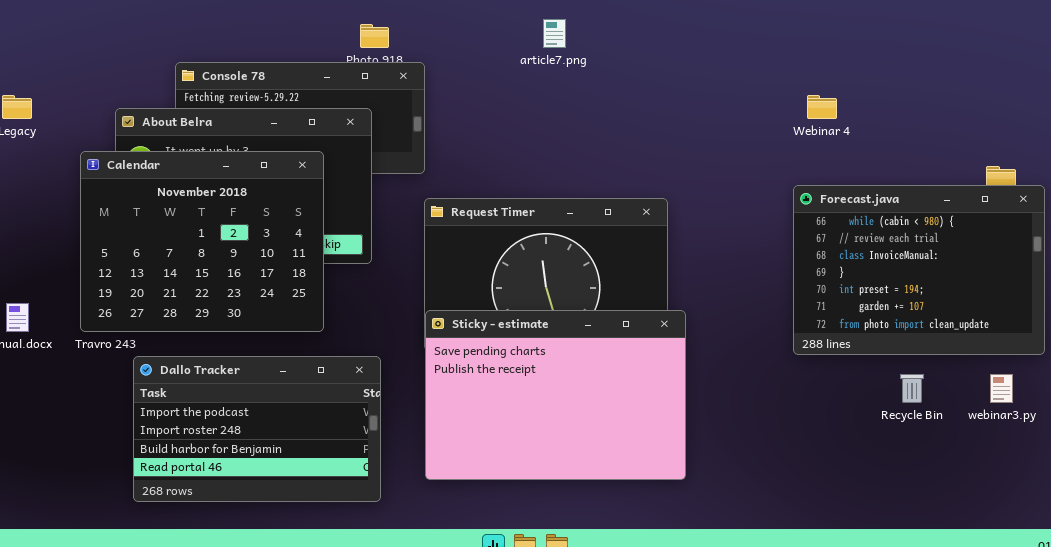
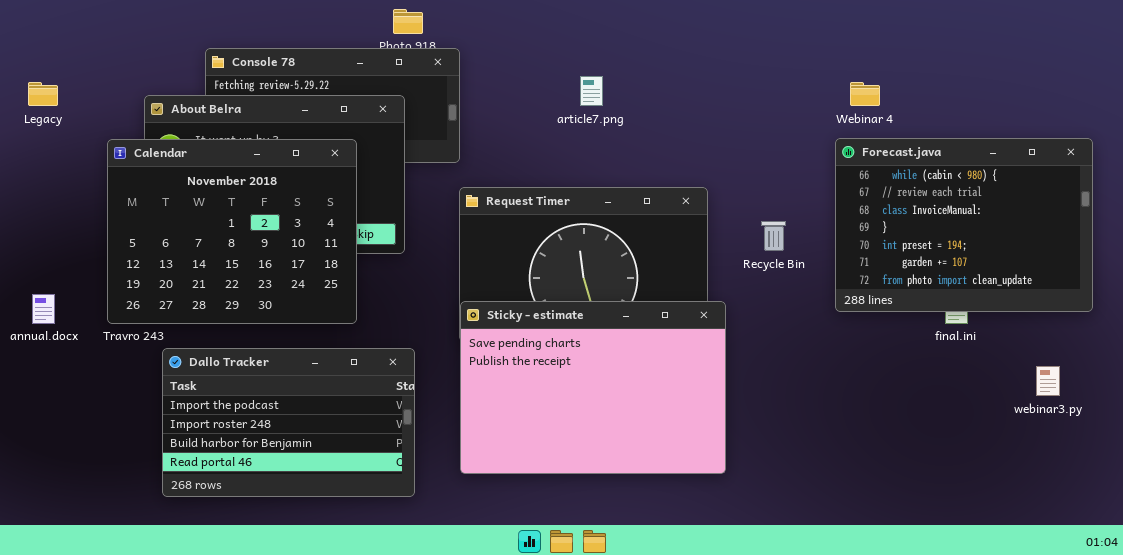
article7.png: [543,19,566,48] -> [580,76,603,106], moved
Forecast.java: [793,185,1045,355] -> [835,138,1093,312], moved
Recycle Bin: [900,374,924,403] -> [761,221,786,251], moved

